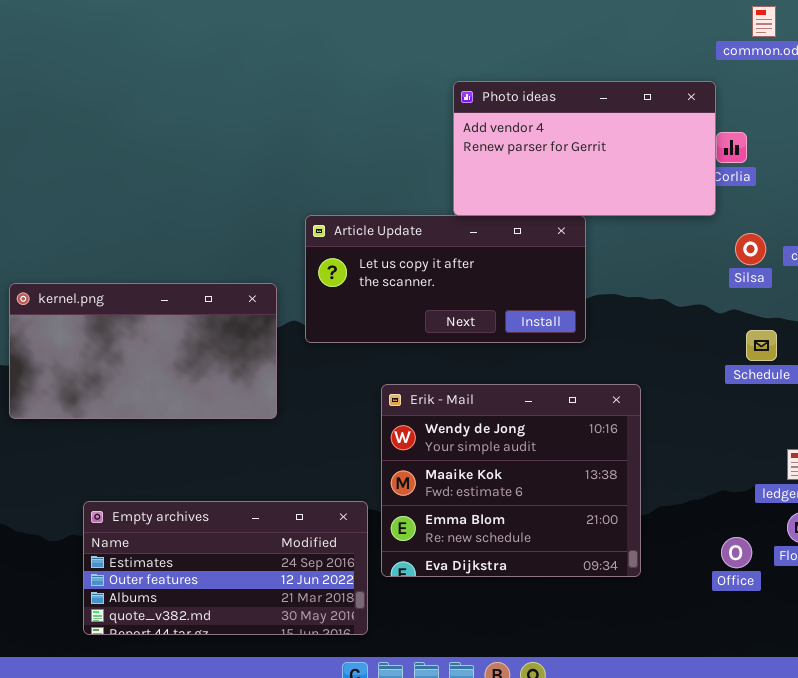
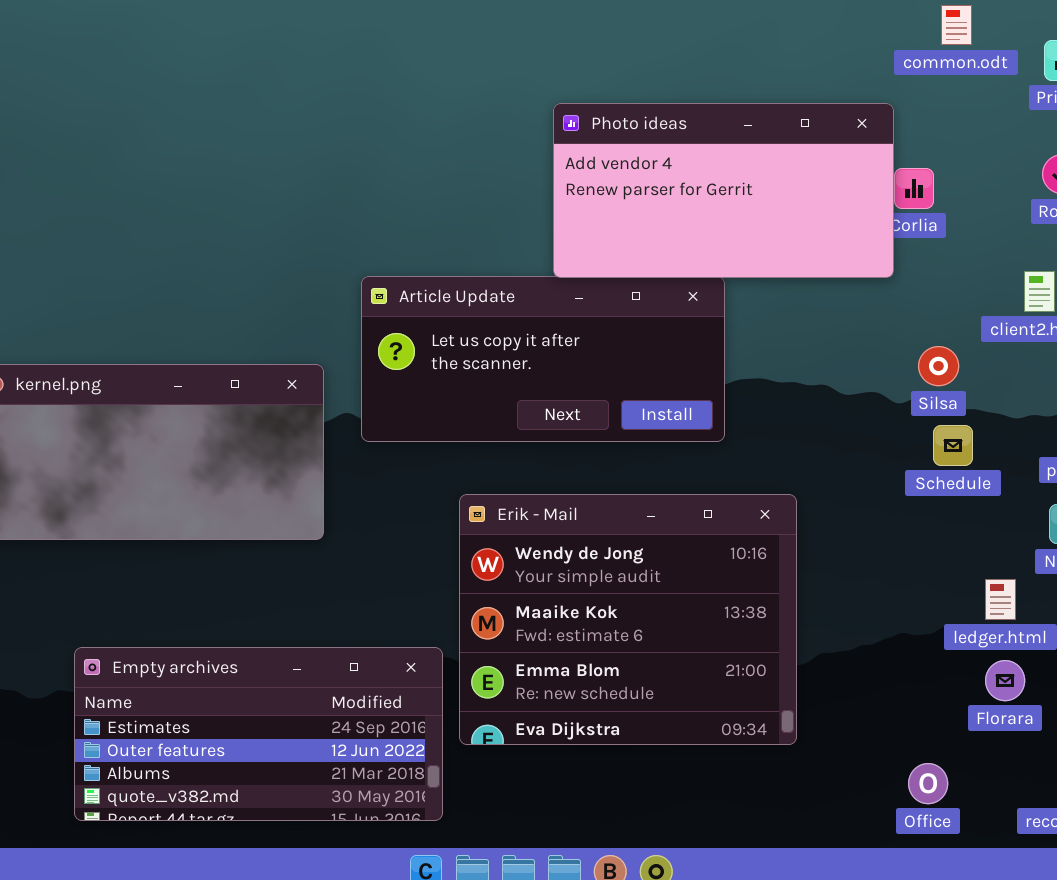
Silsa: [735,233,766,265] -> [918,346,959,386], moved
Office: [721,537,752,568] -> [908,763,948,804], moved

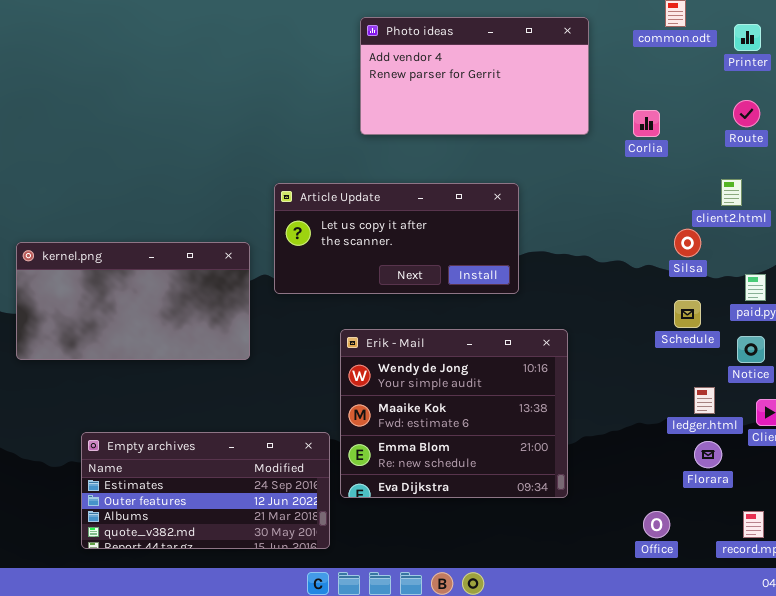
Photo ideas: [553,103,894,278] -> [360,17,589,135], moved
Silsa: [918,346,959,386] -> [674,229,701,257], moved
Schedule: [933,425,973,466] -> [674,300,701,328], moved

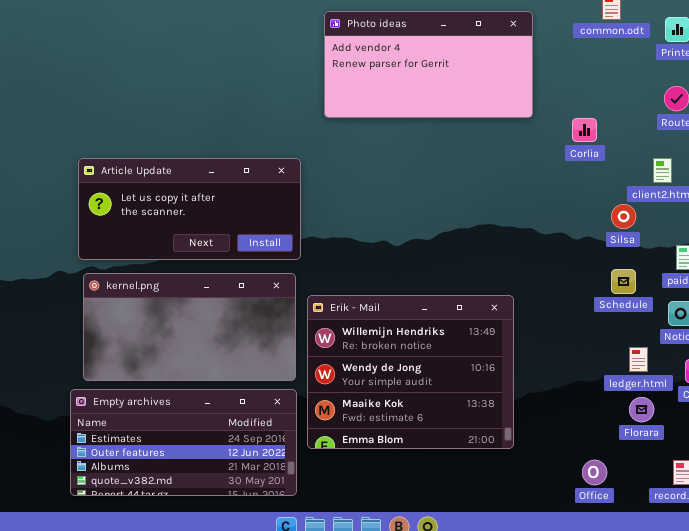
Corlia: [633,110,660,137] -> [572,118,597,142], moved
Article Update: [274,183,519,294] -> [78,158,301,260], moved
kernel.png: [16,242,250,360] -> [83,273,296,381], moved
Erik - Mail: [340,329,568,498] -> [307,295,514,449], scrolled up 1 row

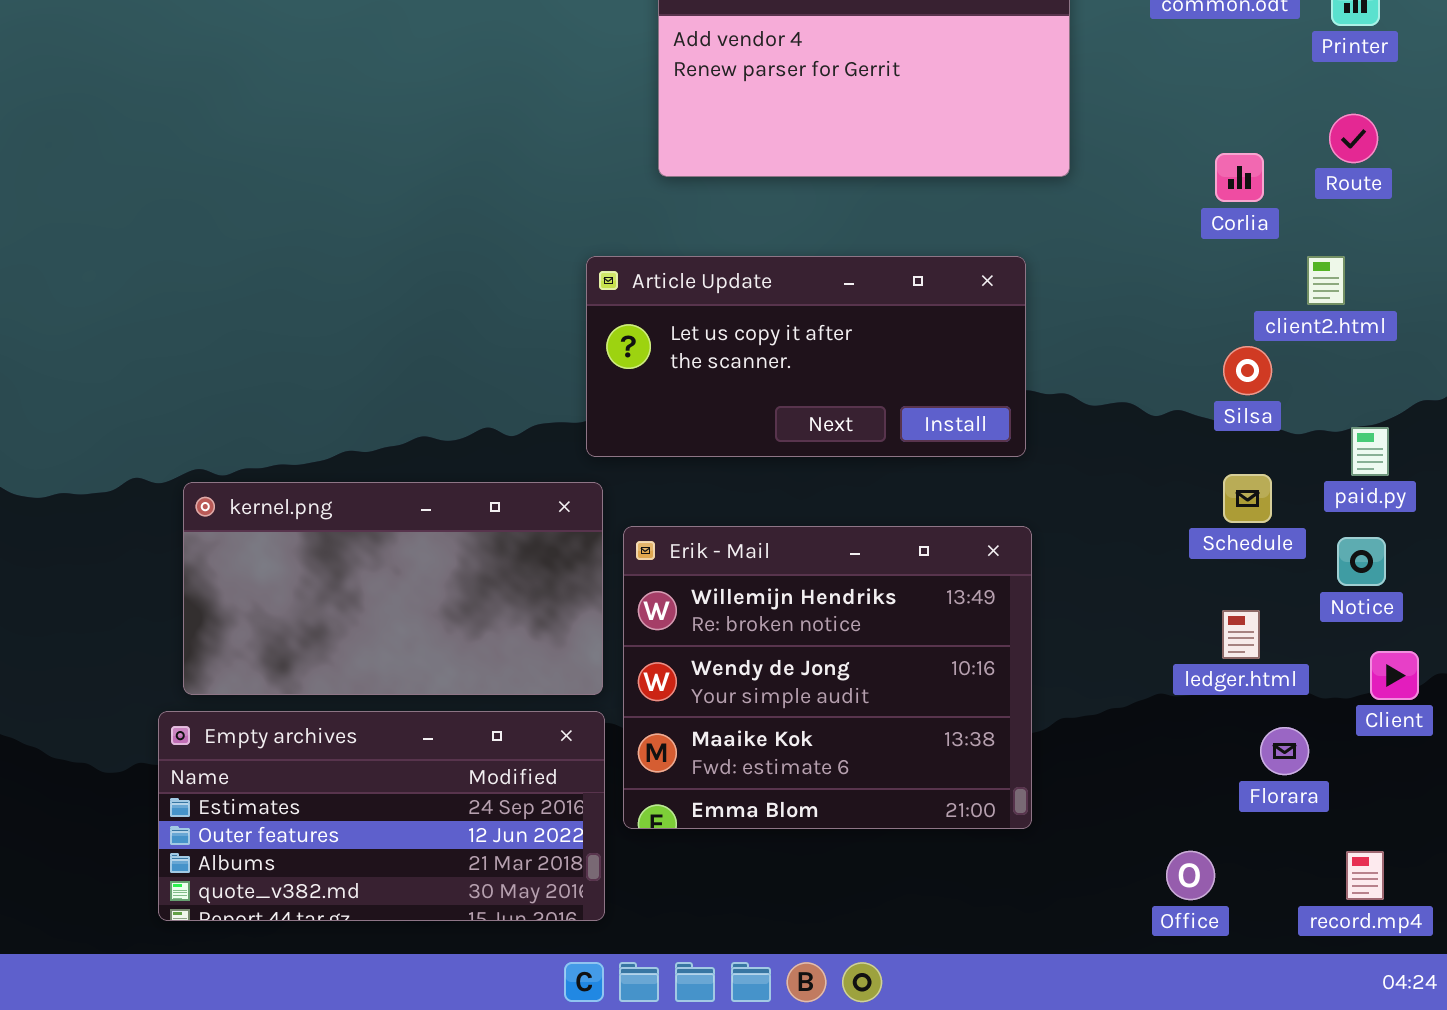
Corlia: [572,118,597,142] -> [1215,153,1264,202], moved
Article Update: [78,158,301,260] -> [586,256,1026,457], moved
ledger.html: [629,347,648,372] -> [1222,610,1260,659], moved

